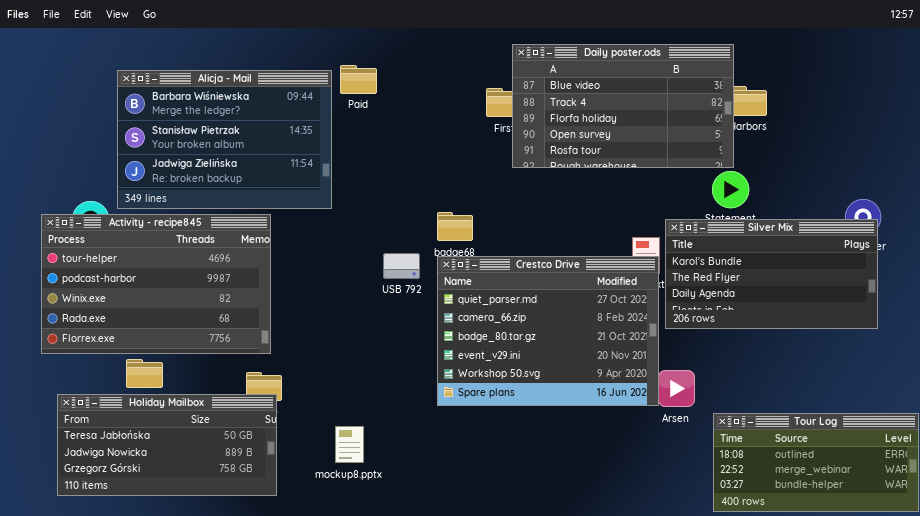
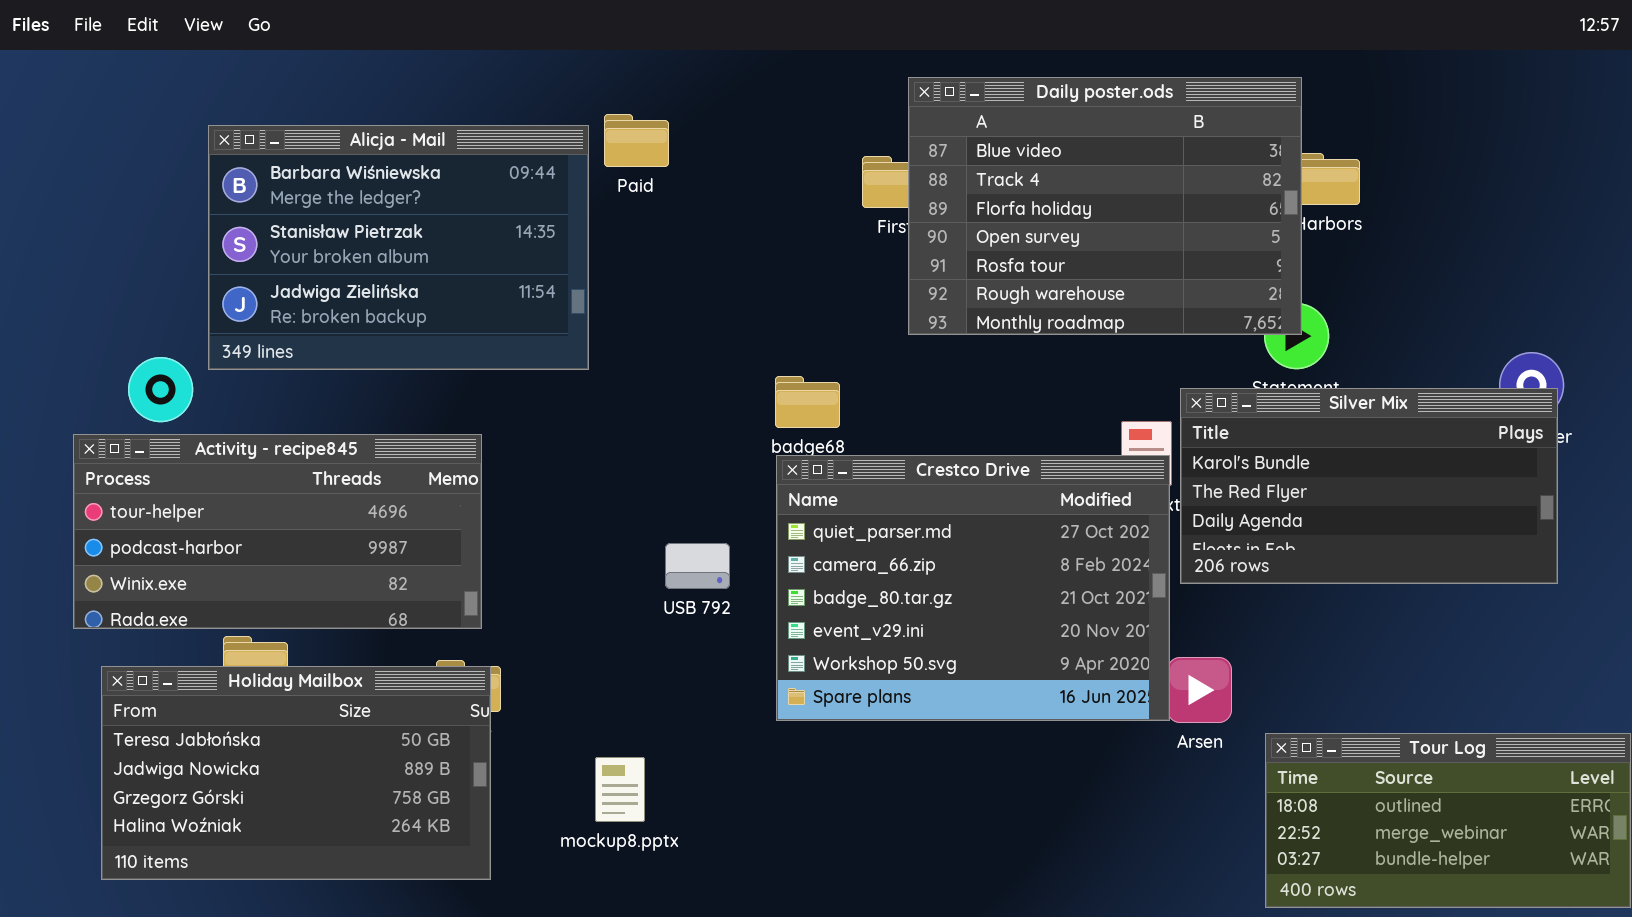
Daily poster.ods: [512,44,734,168] -> [908,77,1302,335], resized
Activity - recipe845: [41,214,271,354] -> [73,434,482,629], resized
USB 792: [383,253,420,279] -> [665,543,730,589], moved
Holiday Mailbox: [57,394,277,496] -> [101,666,491,880], resized

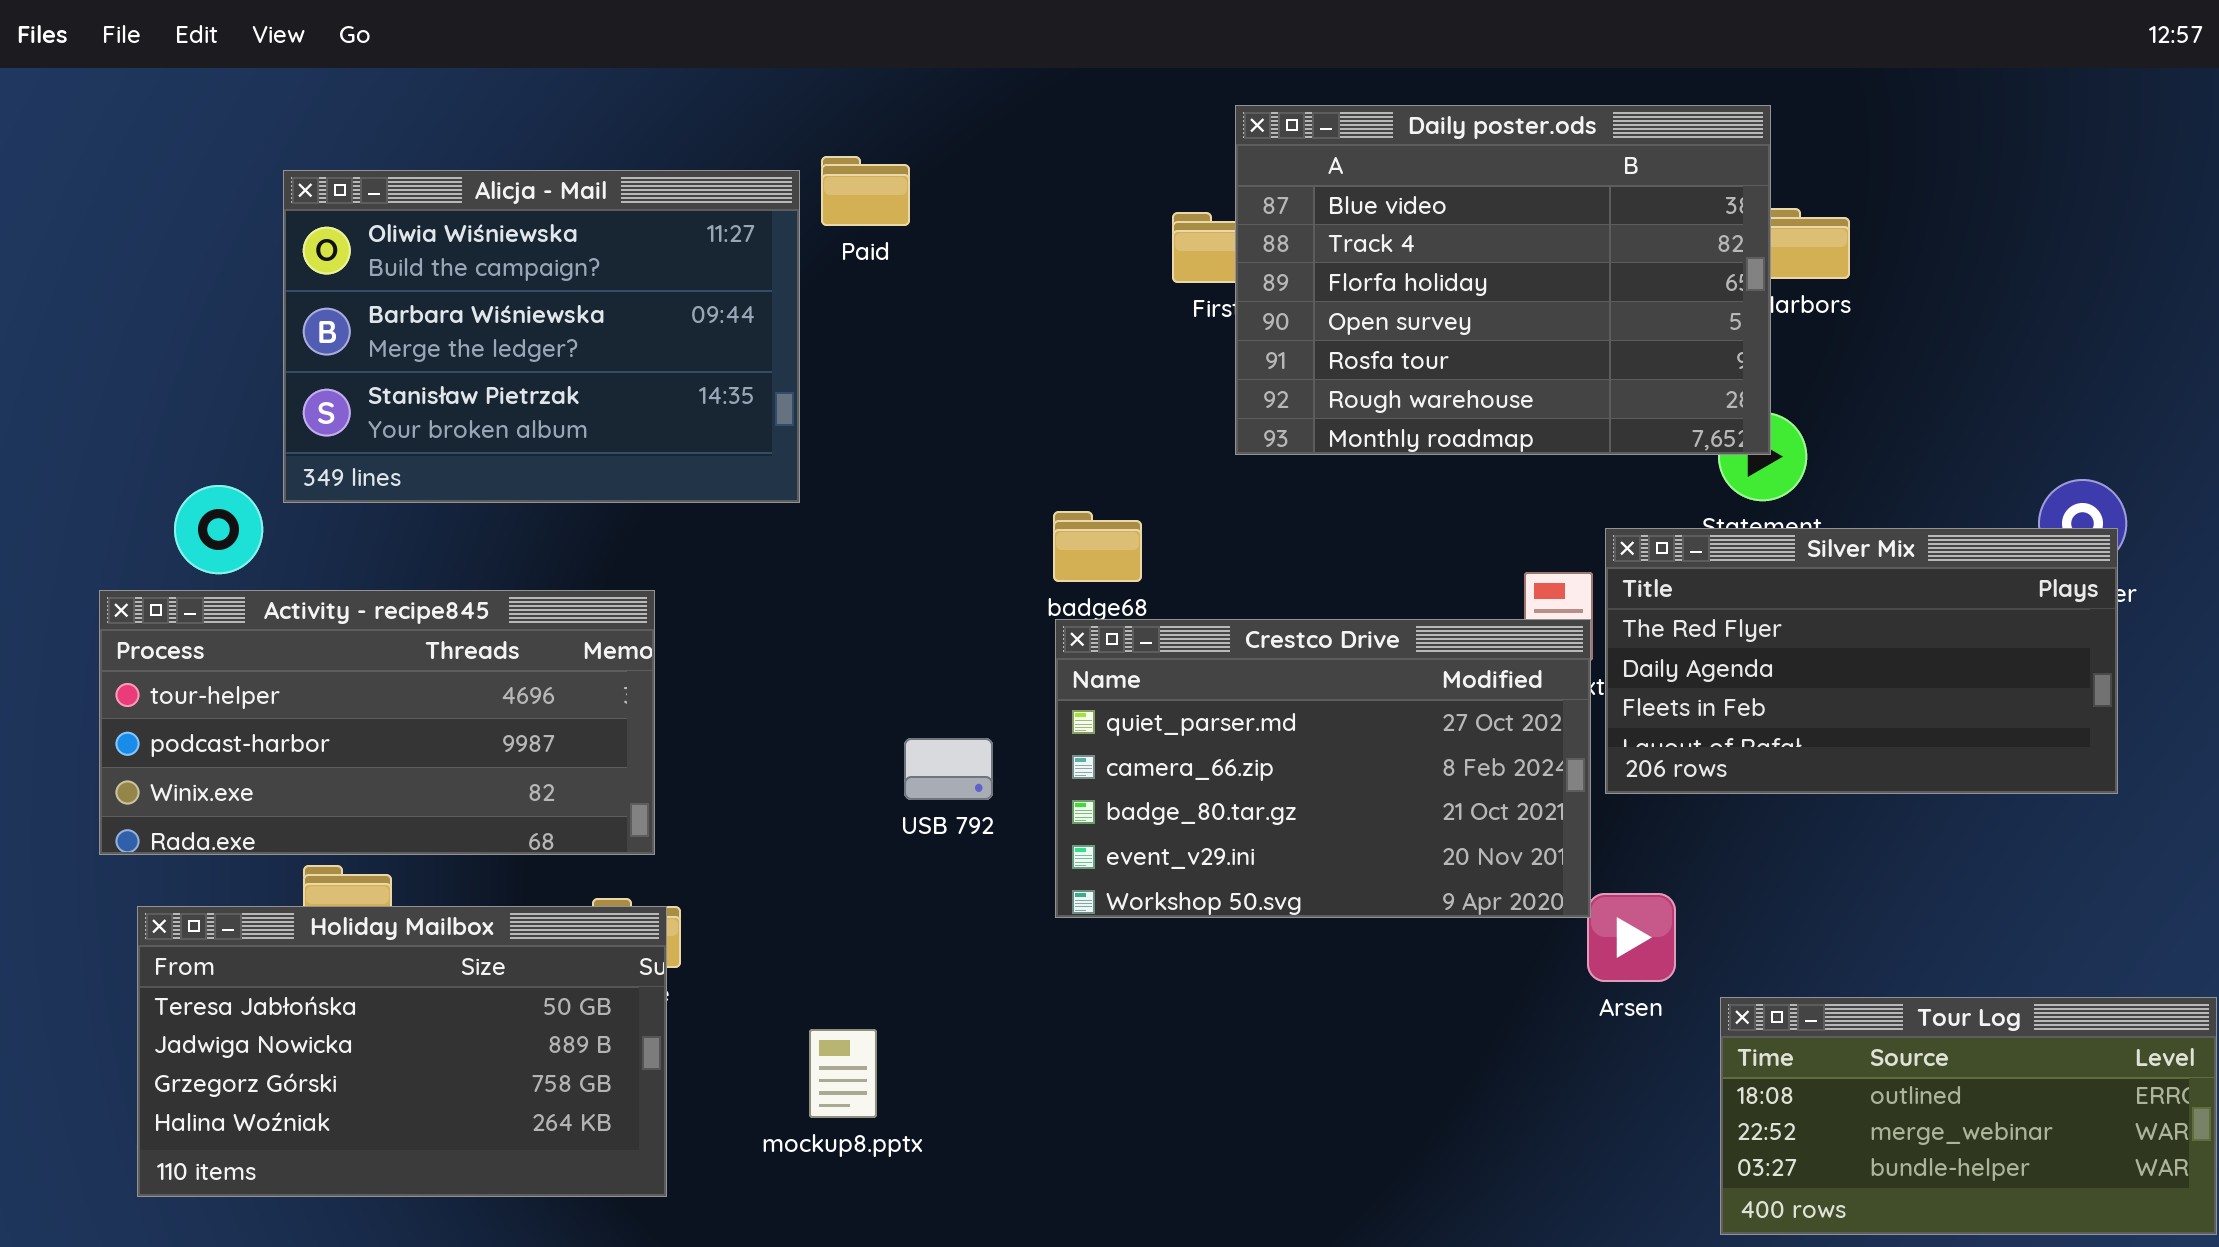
Alicja - Mail: [208,125,589,370] -> [283,170,800,503], scrolled up 1 row
Silver Mix: [1180,388,1558,584] -> [1605,528,2118,794], scrolled down 1 row
Crestco Drive: [776,455,1170,721] -> [1055,619,1591,918], resized

